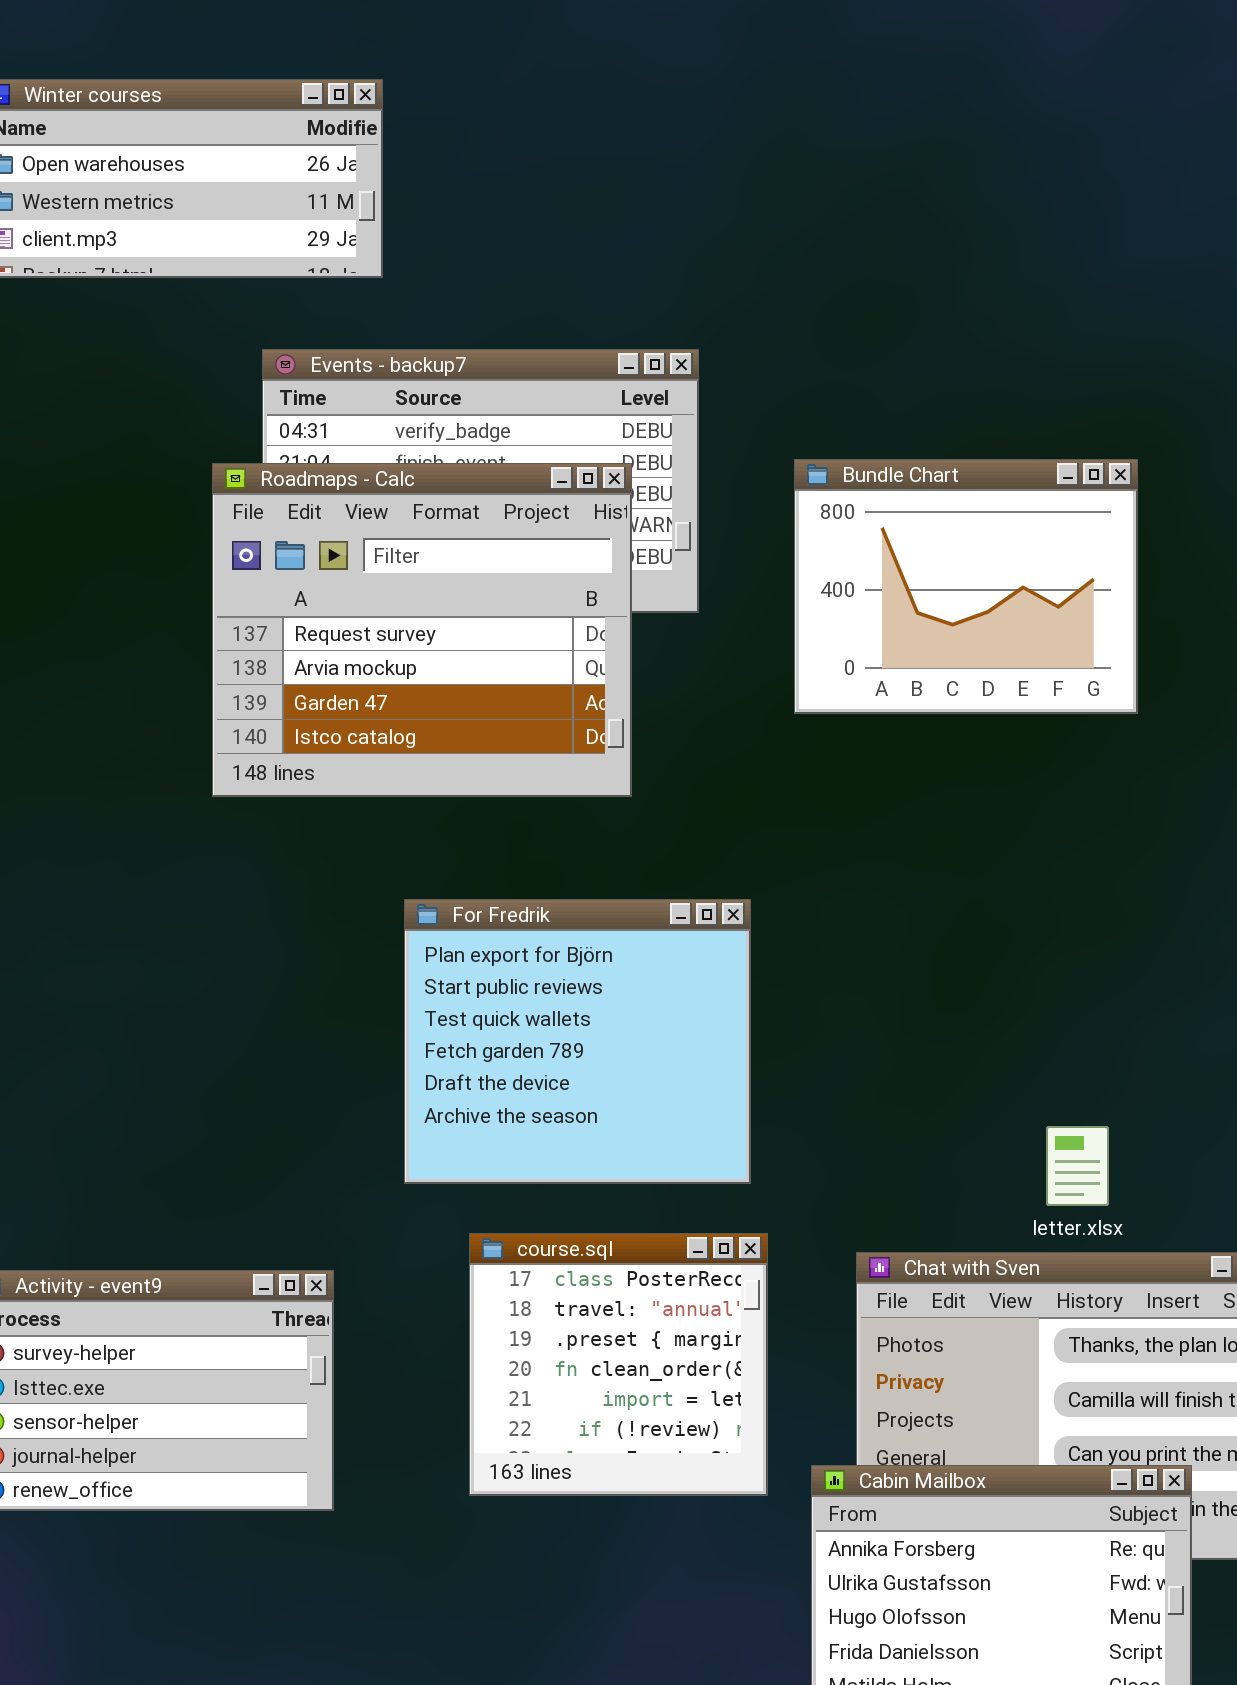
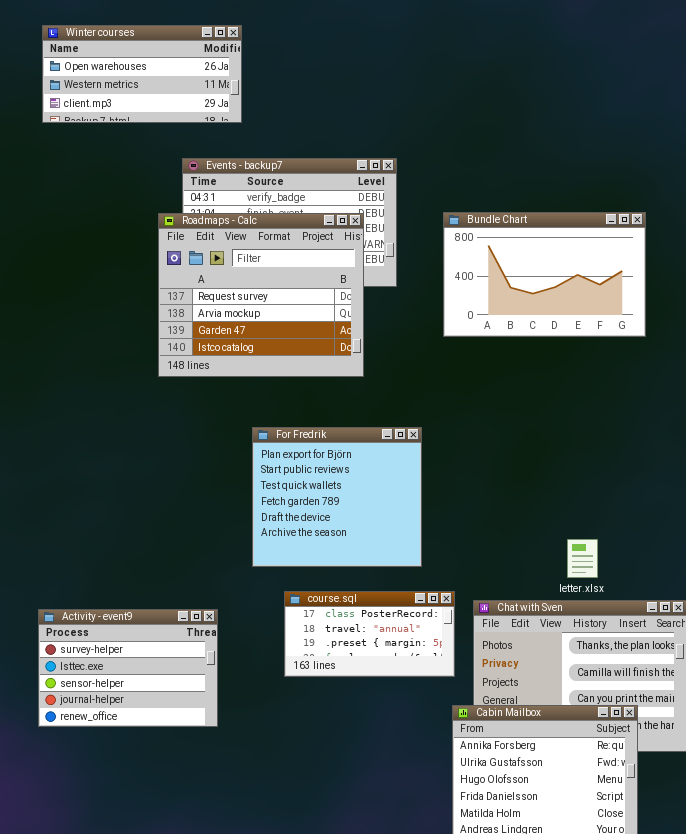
Bundle Chart: [794,459,1138,714] -> [443,212,646,337], resized
course.sql: [469,1233,768,1496] -> [284,591,455,677], resized

